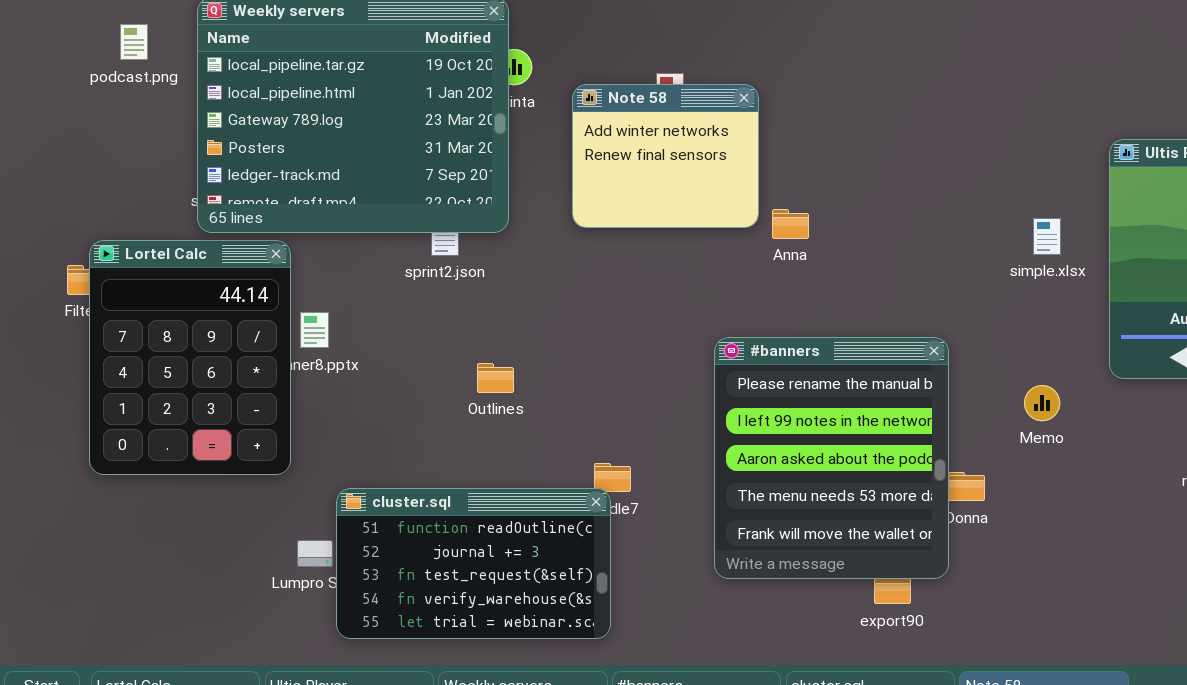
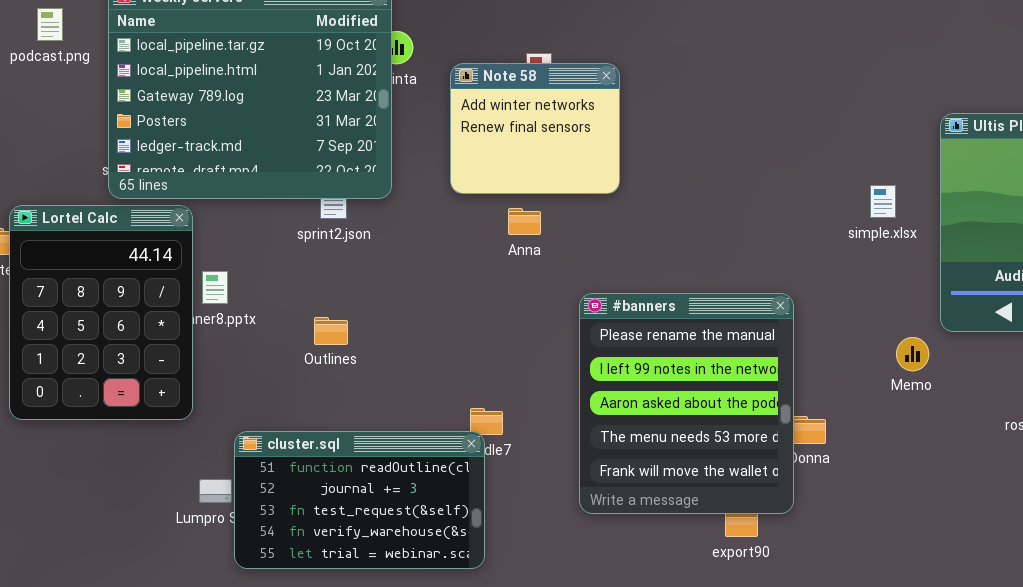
Anna: [772,209,809,239] -> [508,208,541,235], moved
Outlines: [477,363,514,393] -> [314,317,348,345], moved
Memo: [1024,385,1060,421] -> [896,337,929,371], moved

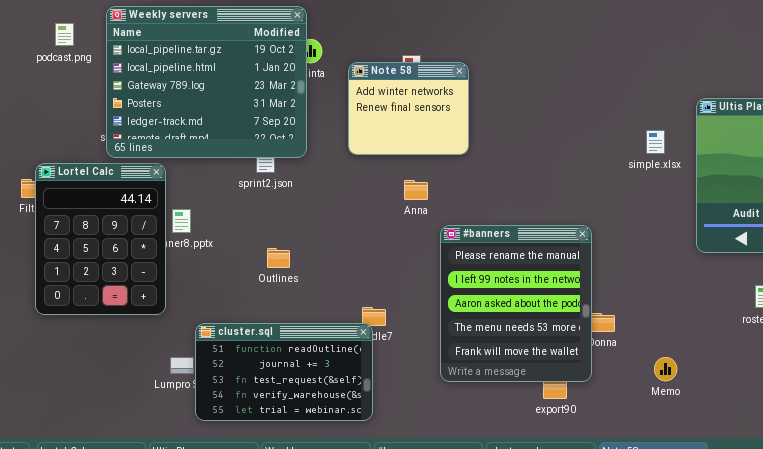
simple.xlsx: [870,185,896,218] -> [646,130,665,154], moved
Anna: [508,208,541,235] -> [404,180,428,200], moved
Outlines: [314,317,348,345] -> [267,248,290,268], moved
Memo: [896,337,929,371] -> [654,357,677,381], moved

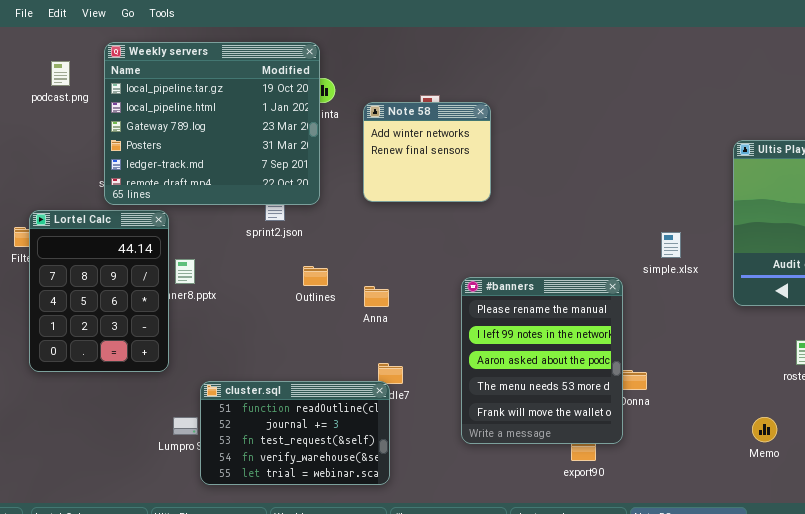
simple.xlsx: [646,130,665,154] -> [661,232,681,258], moved
Anna: [404,180,428,200] -> [364,286,389,307], moved
Outlines: [267,248,290,268] -> [303,266,328,286], moved
Memo: [654,357,677,381] -> [752,417,777,442], moved

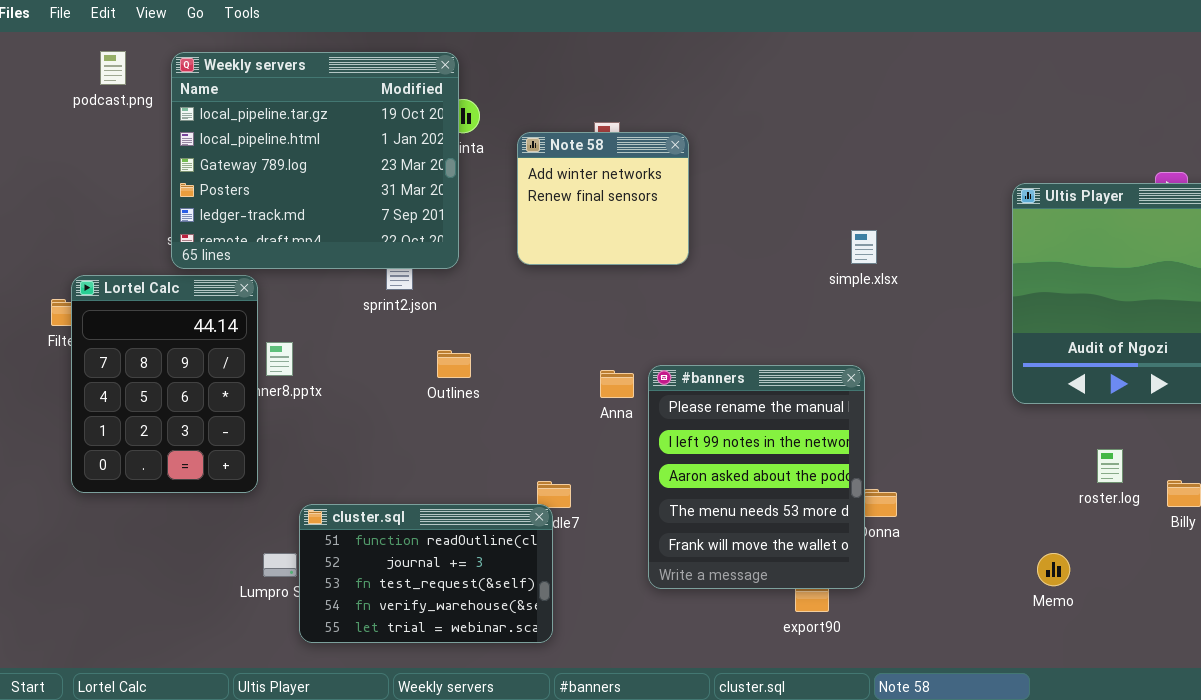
podcast.png: [51,61,70,86] -> [100,51,126,85], moved
simple.xlsx: [661,232,681,258] -> [851,230,877,264], moved
Anna: [364,286,389,307] -> [600,370,634,398], moved

